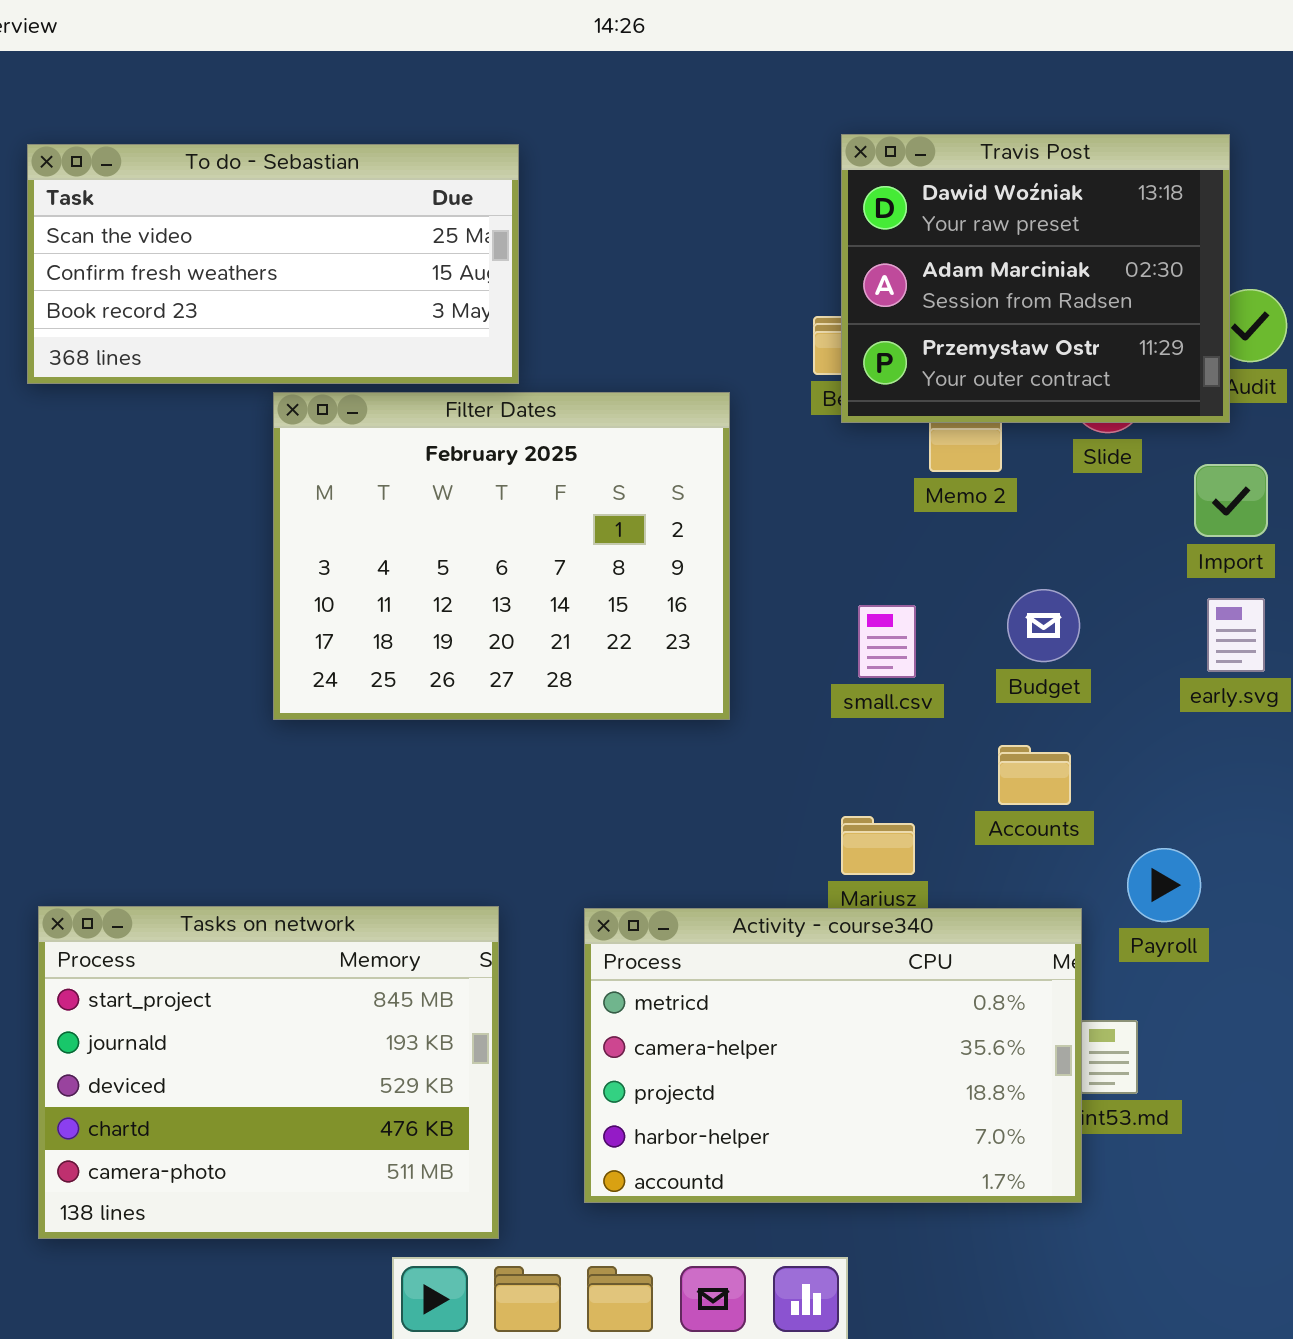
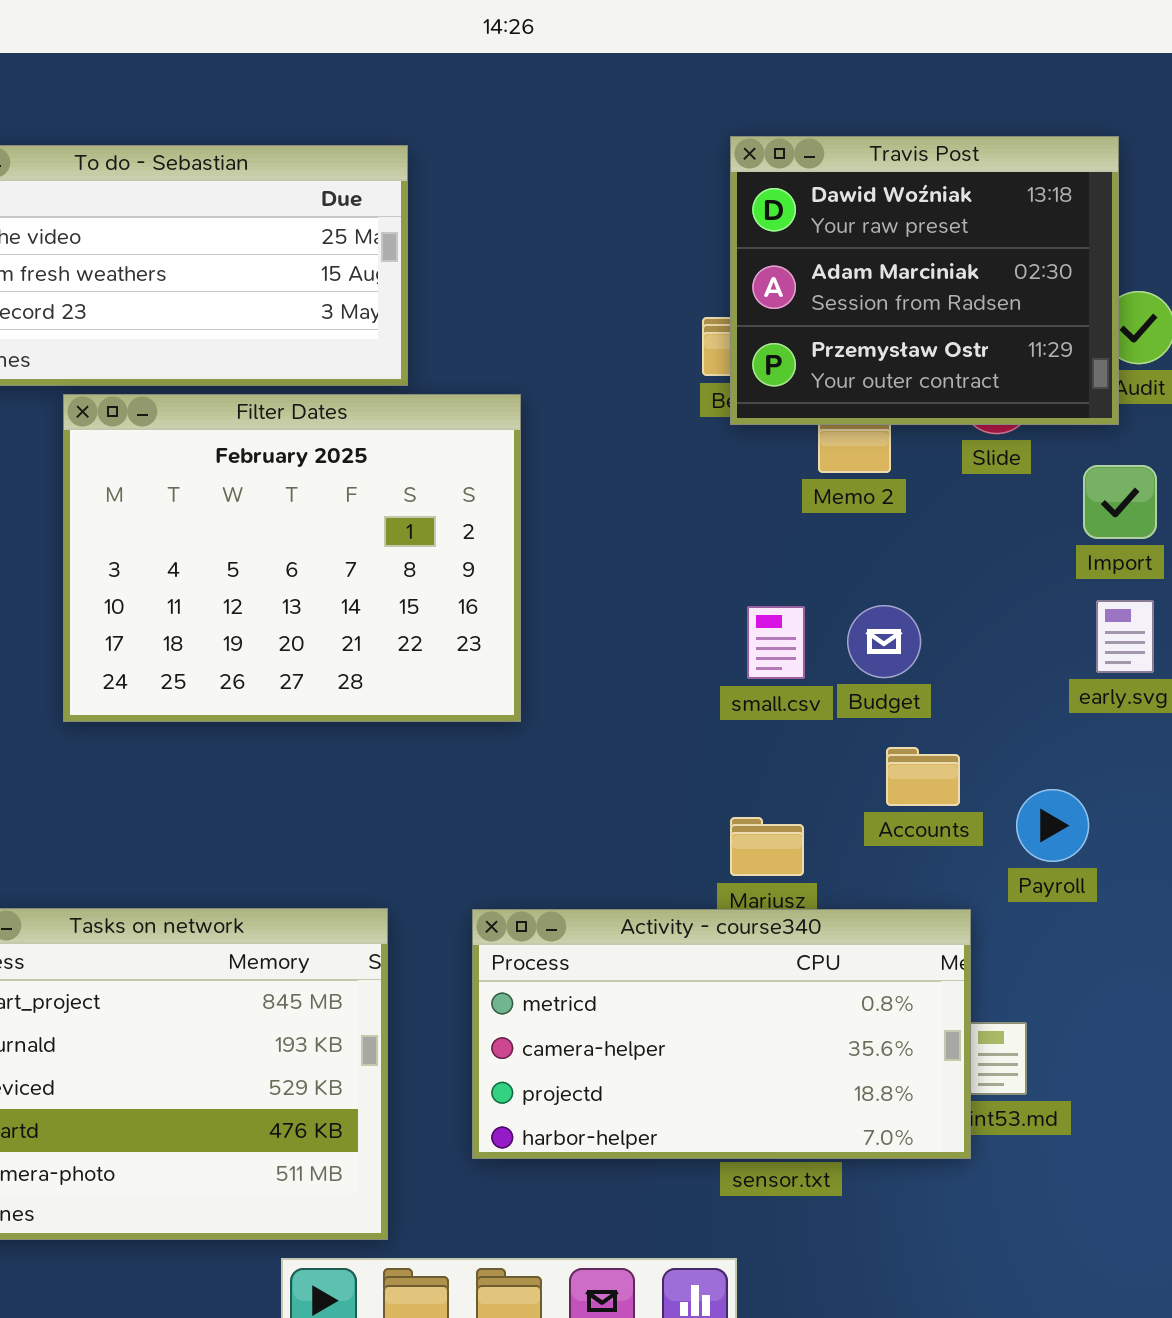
Filter Dates: [273,392,730,720] -> [63,394,521,722], moved
Budget: [1007,589,1080,662] -> [847,605,921,678], moved
Payroll: [1127,848,1201,922] -> [1016,789,1089,862], moved
Activity - course340: [584,908,1082,1203] -> [472,909,971,1159], resized

